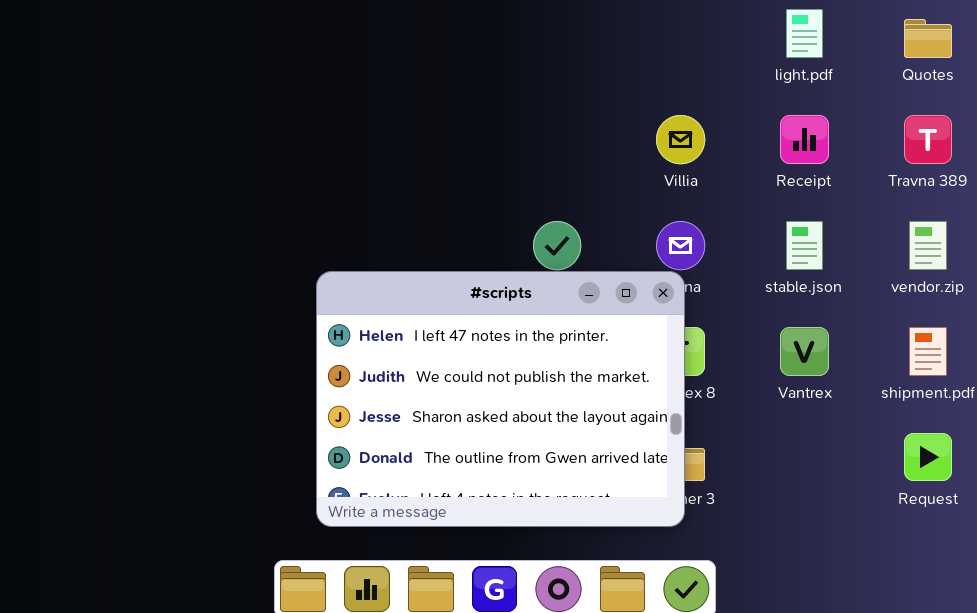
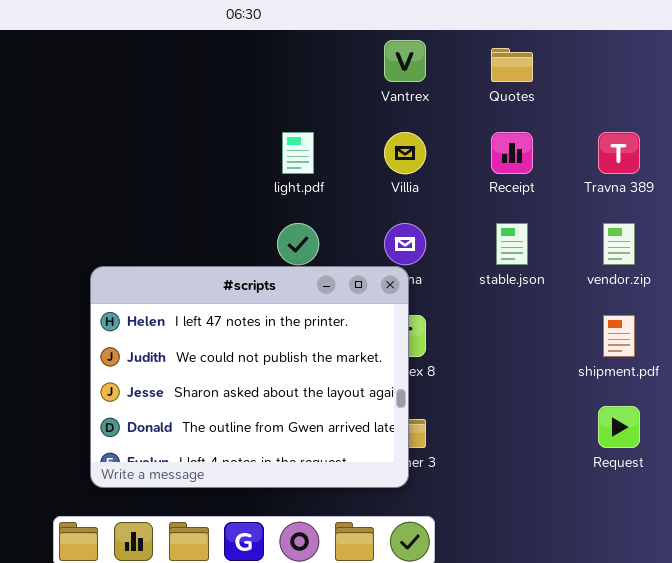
light.pdf: [786,9,823,58] -> [282,132,314,174], moved
Quotes: [904,19,952,58] -> [491,48,533,82], moved
Vantrex: [780,327,829,376] -> [384,40,426,82], moved

